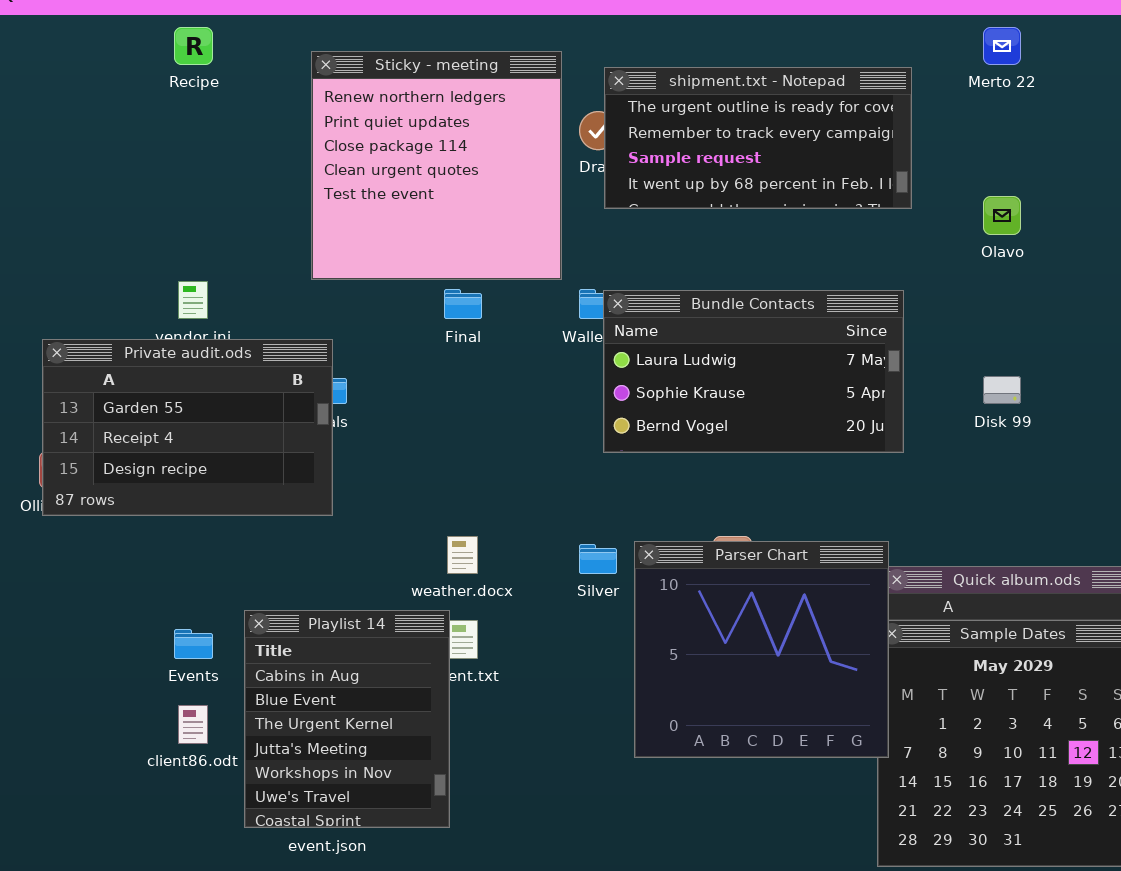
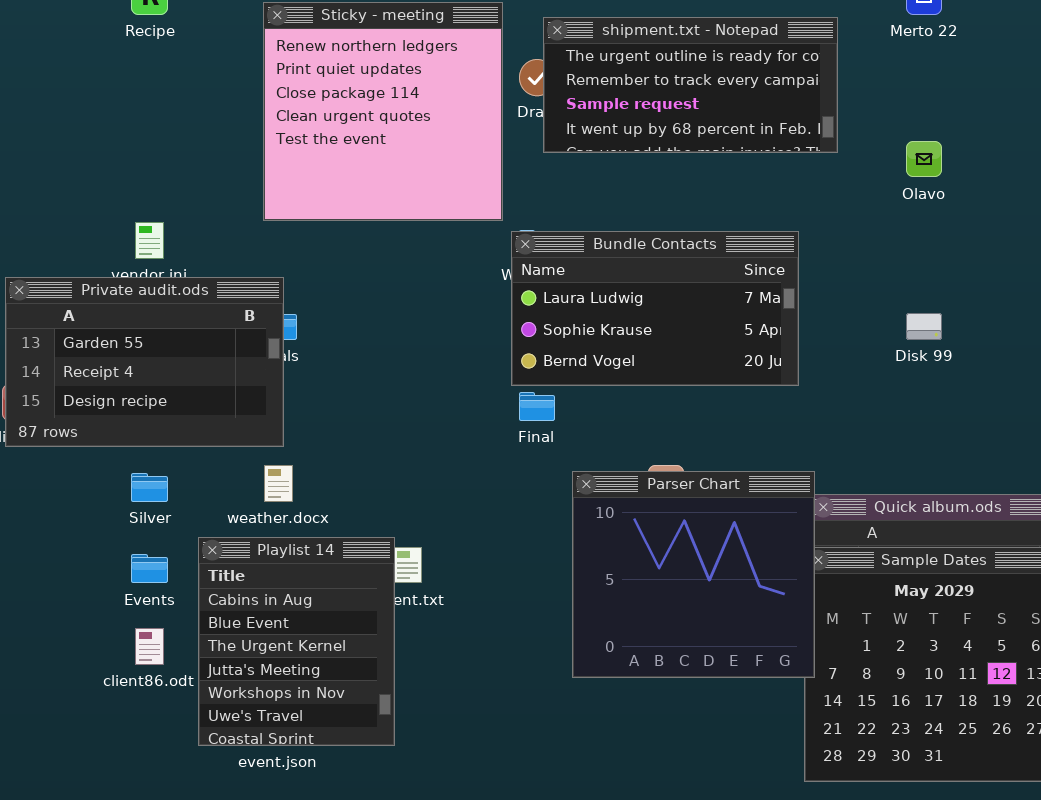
Final: [444,289,482,319] -> [519,392,555,421], moved
Bundle Contacts: [603,290,904,453] -> [511,231,799,386], moved
weather.docx: [447,536,478,574] -> [264,465,293,502], moved
Silver: [579,544,617,574] -> [131,473,168,502], moved

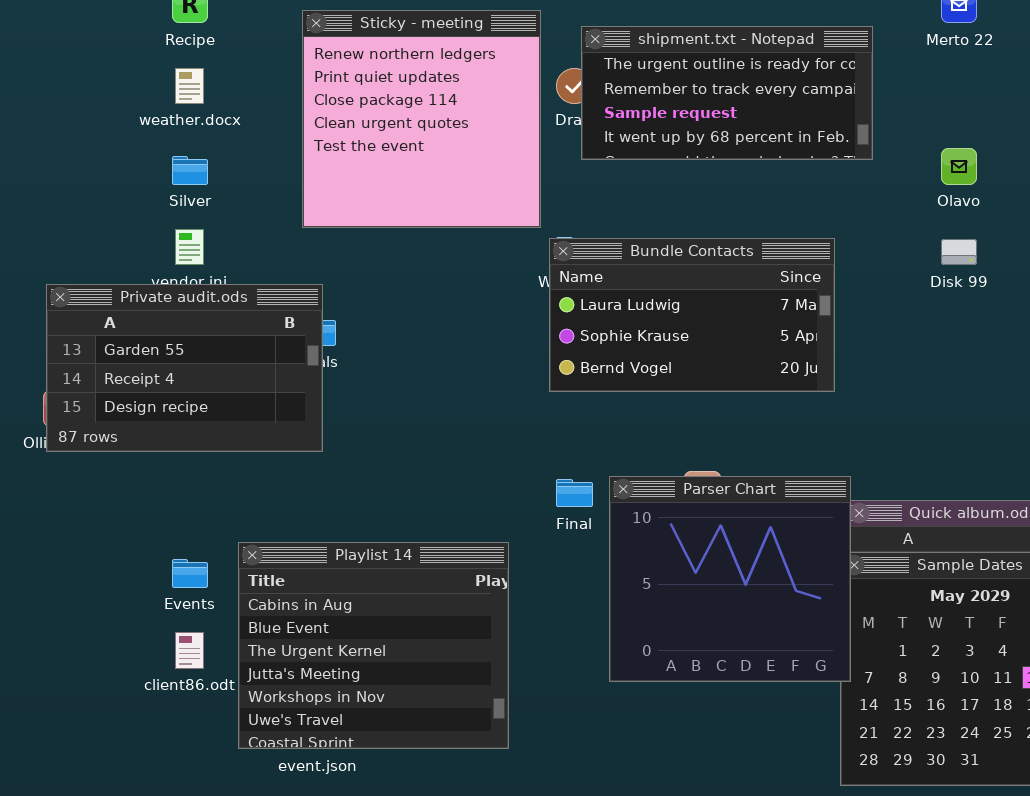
Disk 99: [906,313,942,340] -> [941,239,977,265], moved
Final: [519,392,555,421] -> [556,479,593,507], moved
weather.docx: [264,465,293,502] -> [175,68,204,104], moved
Silver: [131,473,168,502] -> [172,156,208,185], moved
Playlist 14: [198,537,395,746] -> [238,542,509,749], resized

